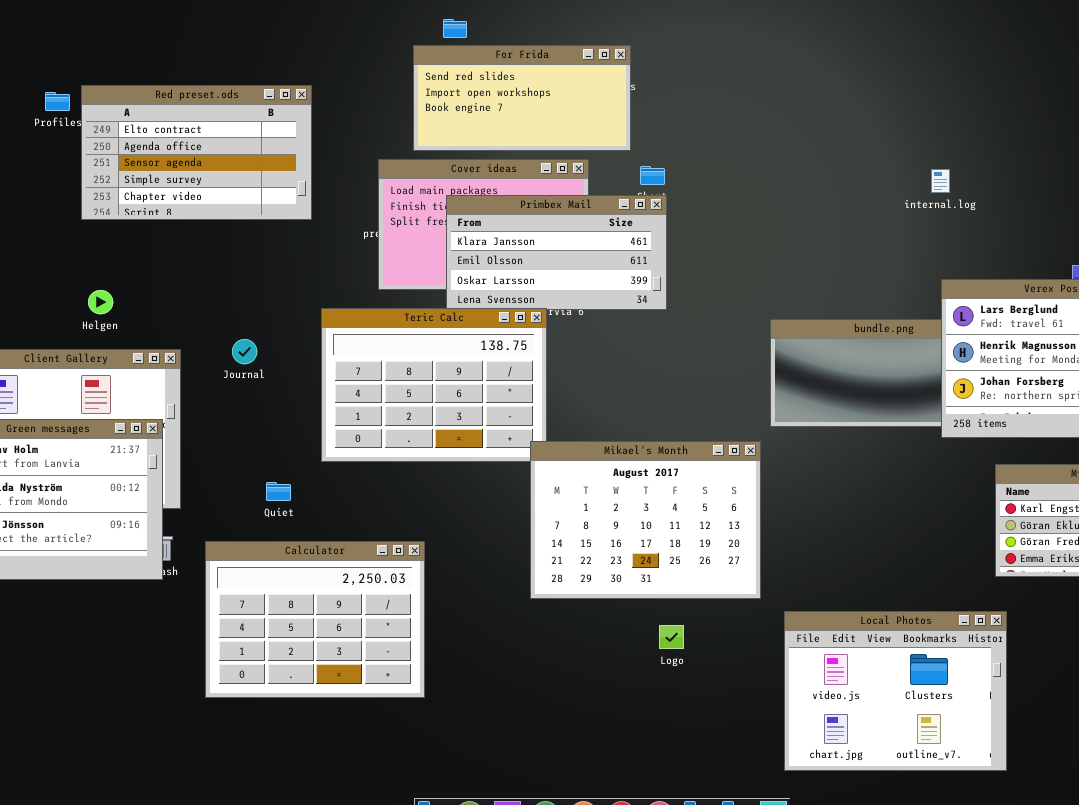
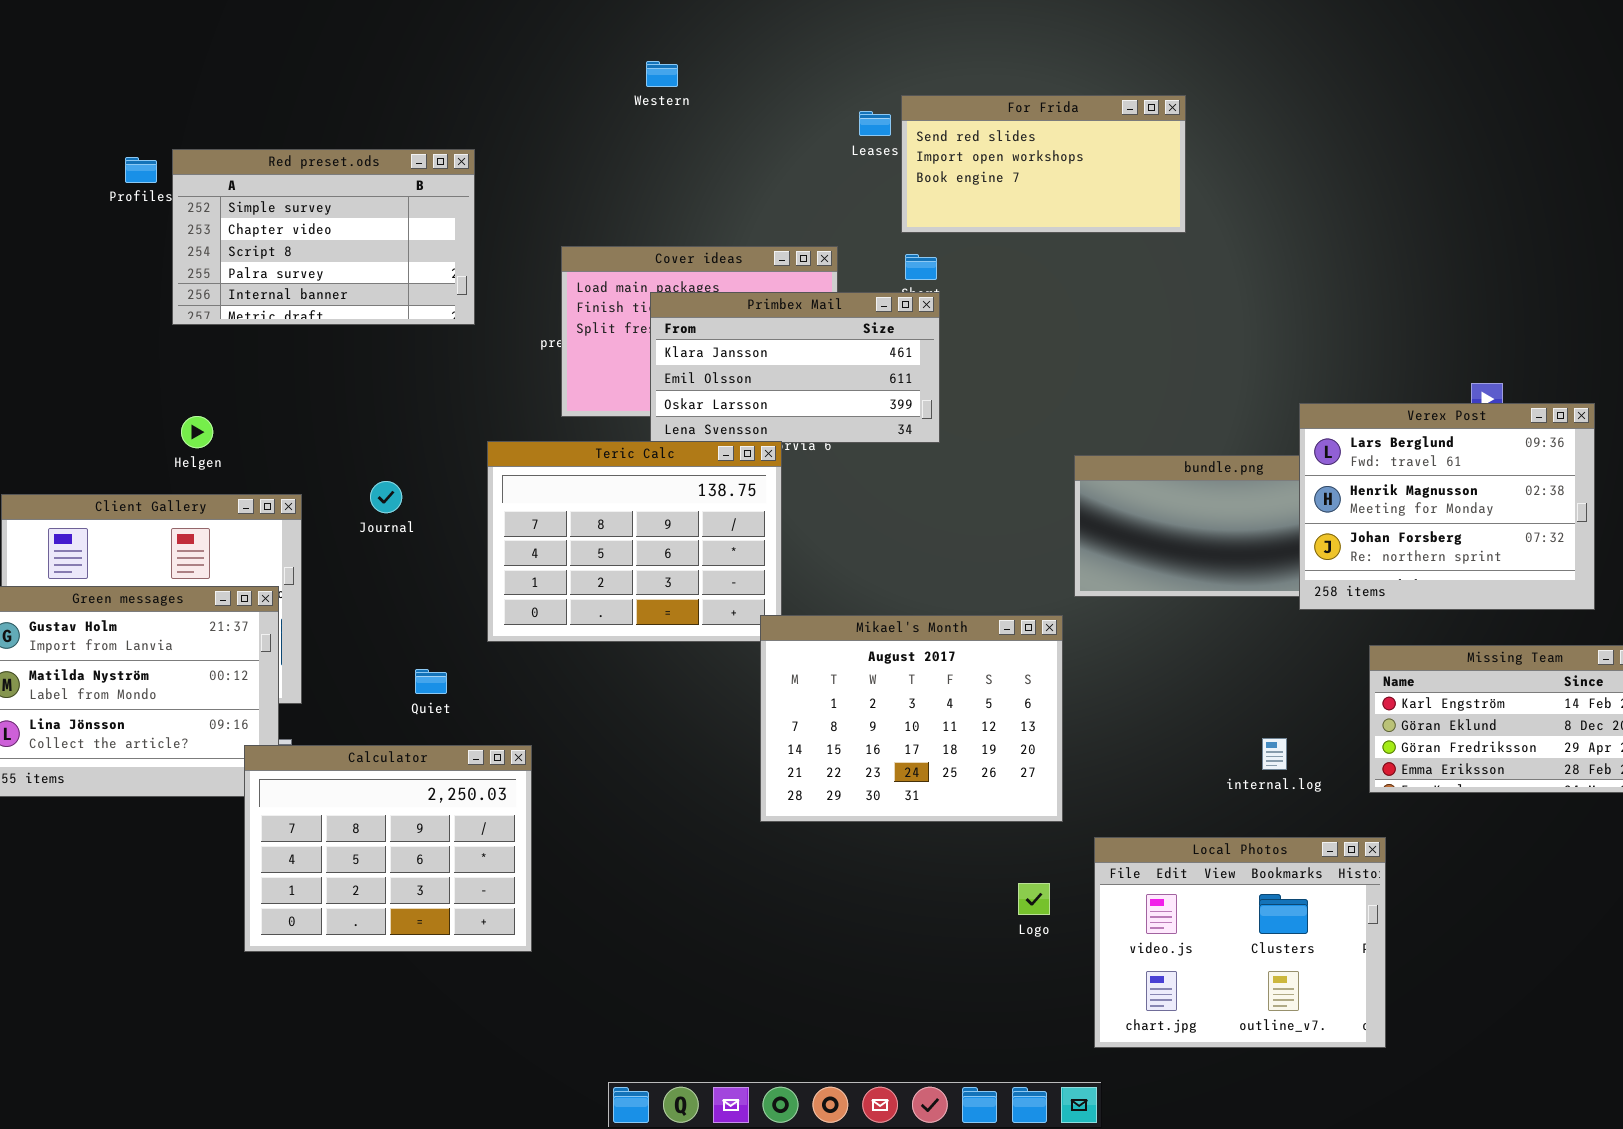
For Frida: [413,45,631,151] -> [901,95,1186,233], moved
Red preset.ods: [81,85,312,220] -> [172,149,475,325], scrolled down 3 rows
internal.log: [931,169,950,193] -> [1262,738,1287,770], moved
Calculator: [205,541,425,698] -> [244,745,532,952], moved
Logo: [659,625,684,649] -> [1018,883,1050,915], moved

